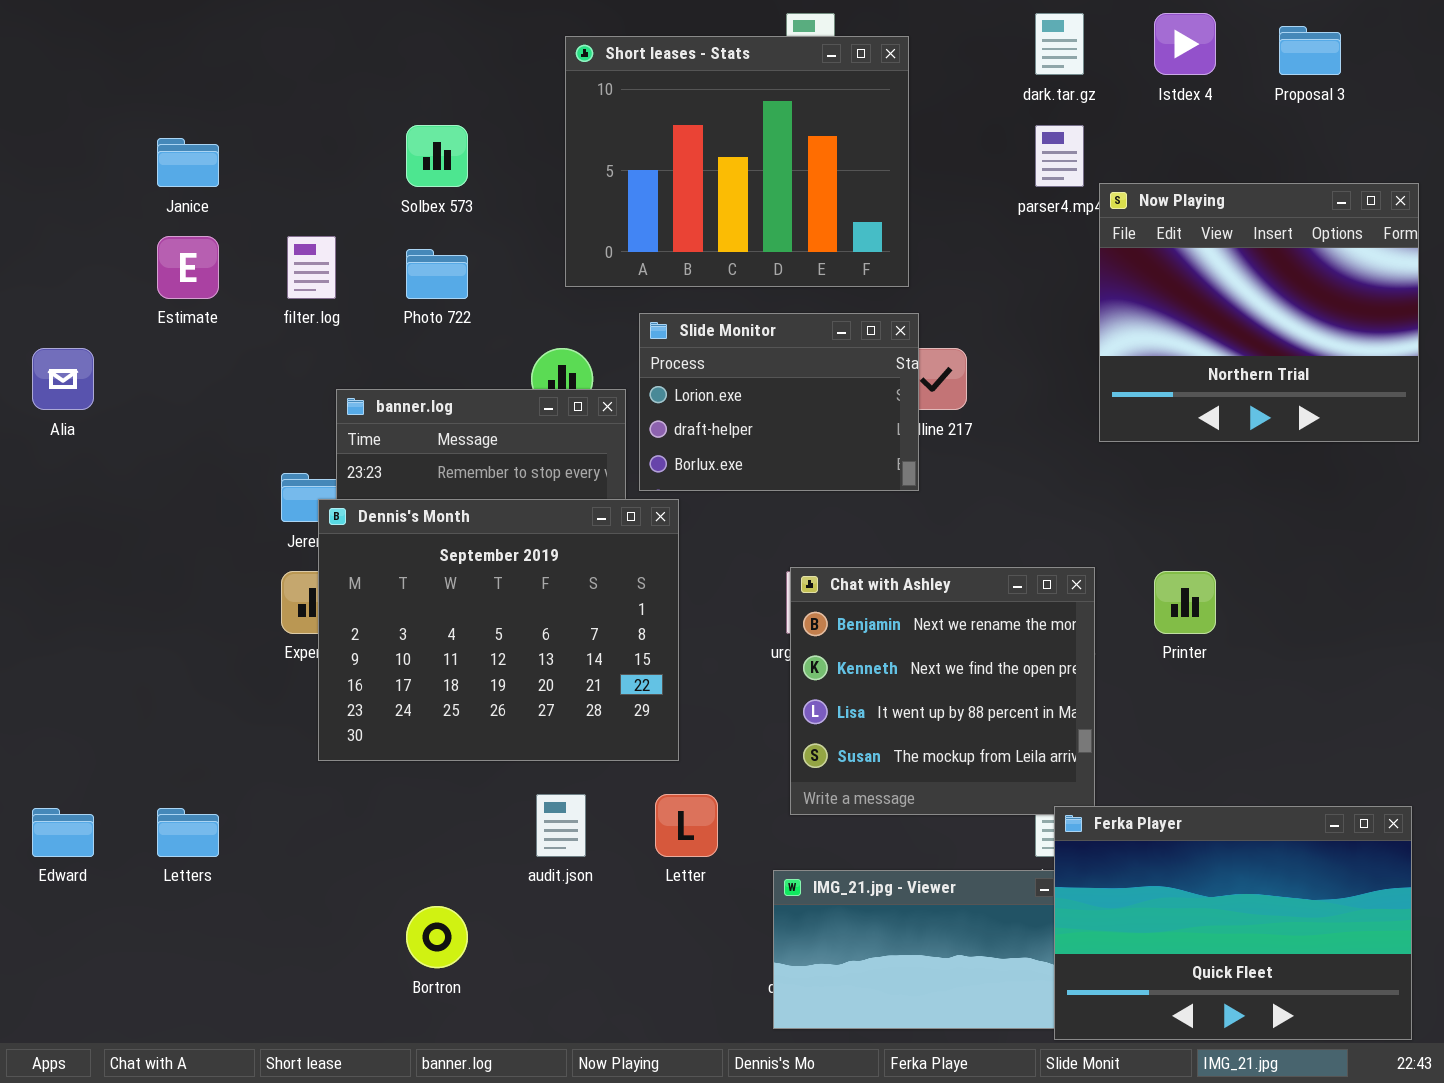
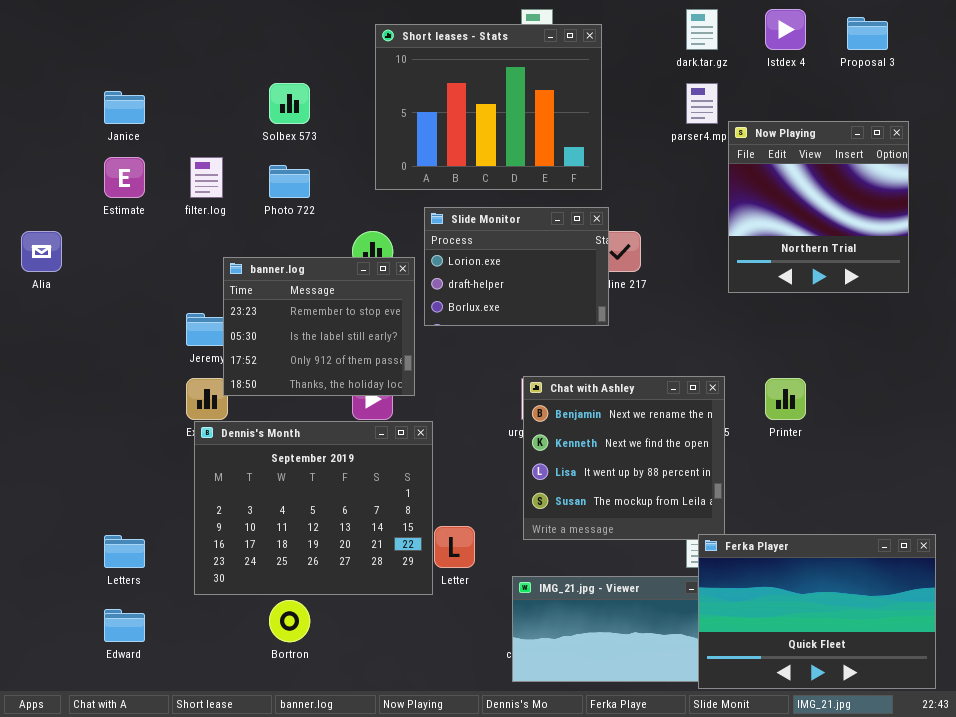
Now Playing: [1099,183,1419,442] -> [728,121,909,293], resized
Dennis's Month: [318,499,679,761] -> [194,421,433,595], moved
Edward: [32,808,94,857] -> [104,609,145,642], moved

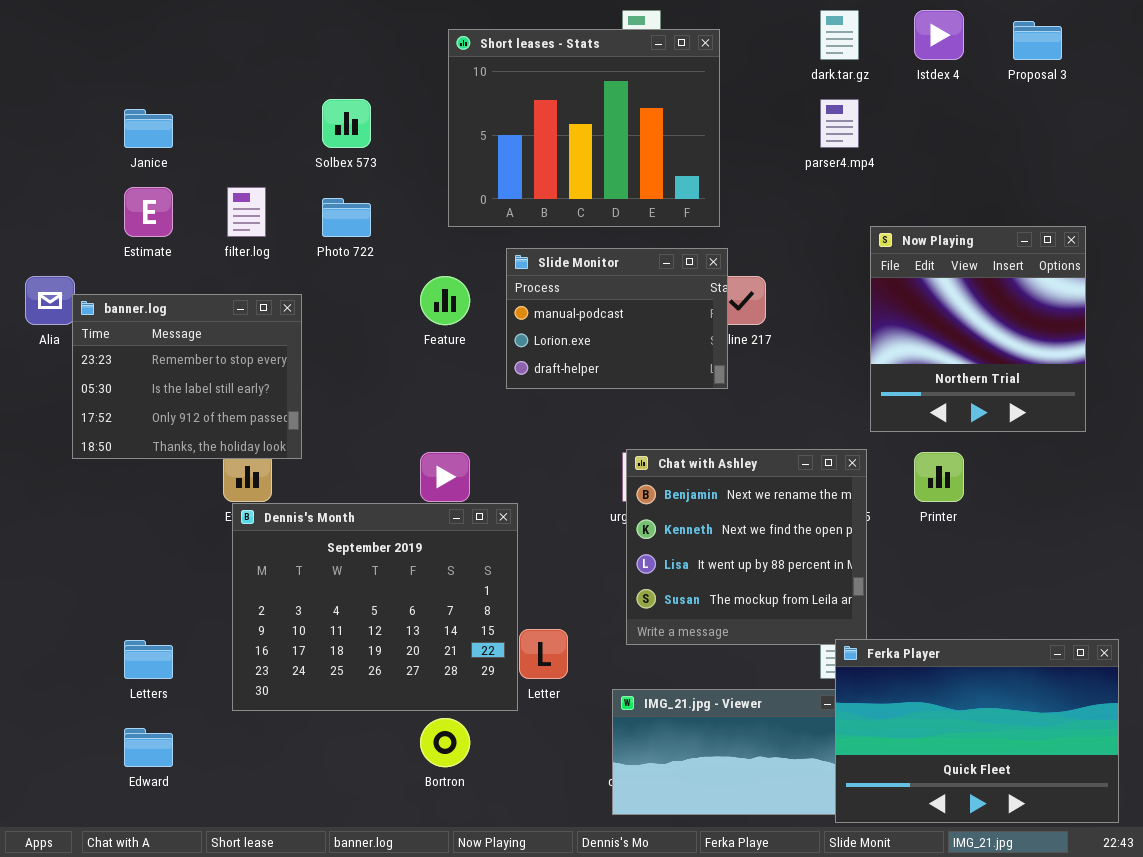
Now Playing: [728,121,909,293] -> [870,226,1086,432], moved
Slide Monitor: [424,207,609,326] -> [506,248,728,389], scrolled up 1 row
banner.log: [223,257,415,396] -> [72,294,302,459], moved
Bortron: [269,600,310,642] -> [420,718,470,767], moved

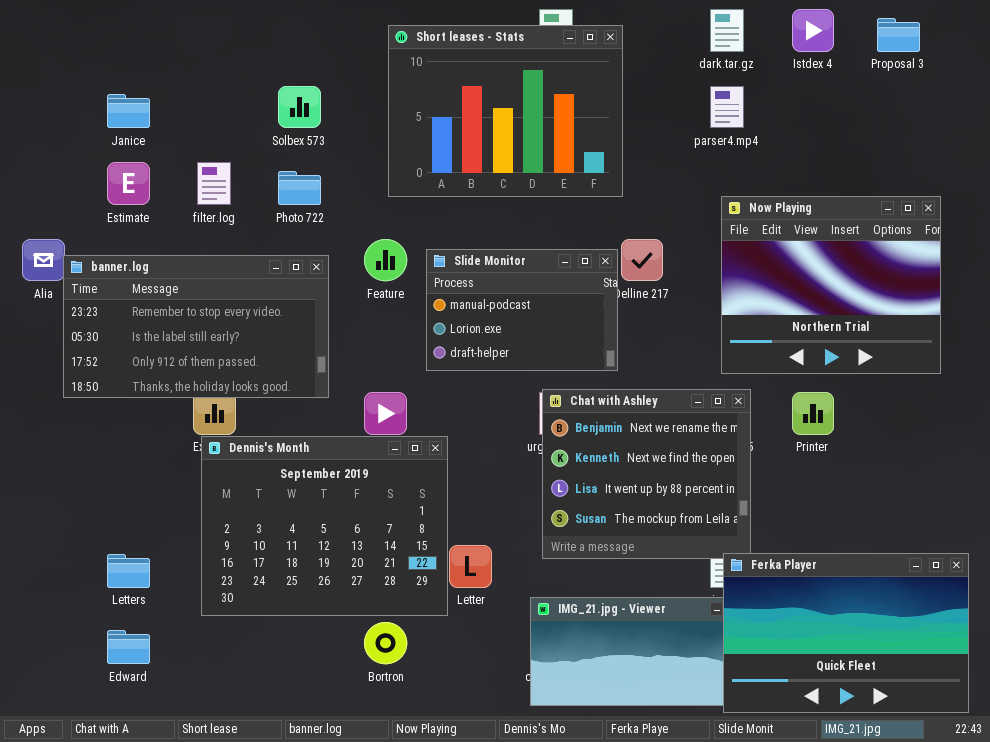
Now Playing: [870,226,1086,432] -> [721,196,941,374], resized
Slide Monitor: [506,248,728,389] -> [426,249,618,371], moved
banner.log: [72,294,302,459] -> [63,255,329,398], resized

